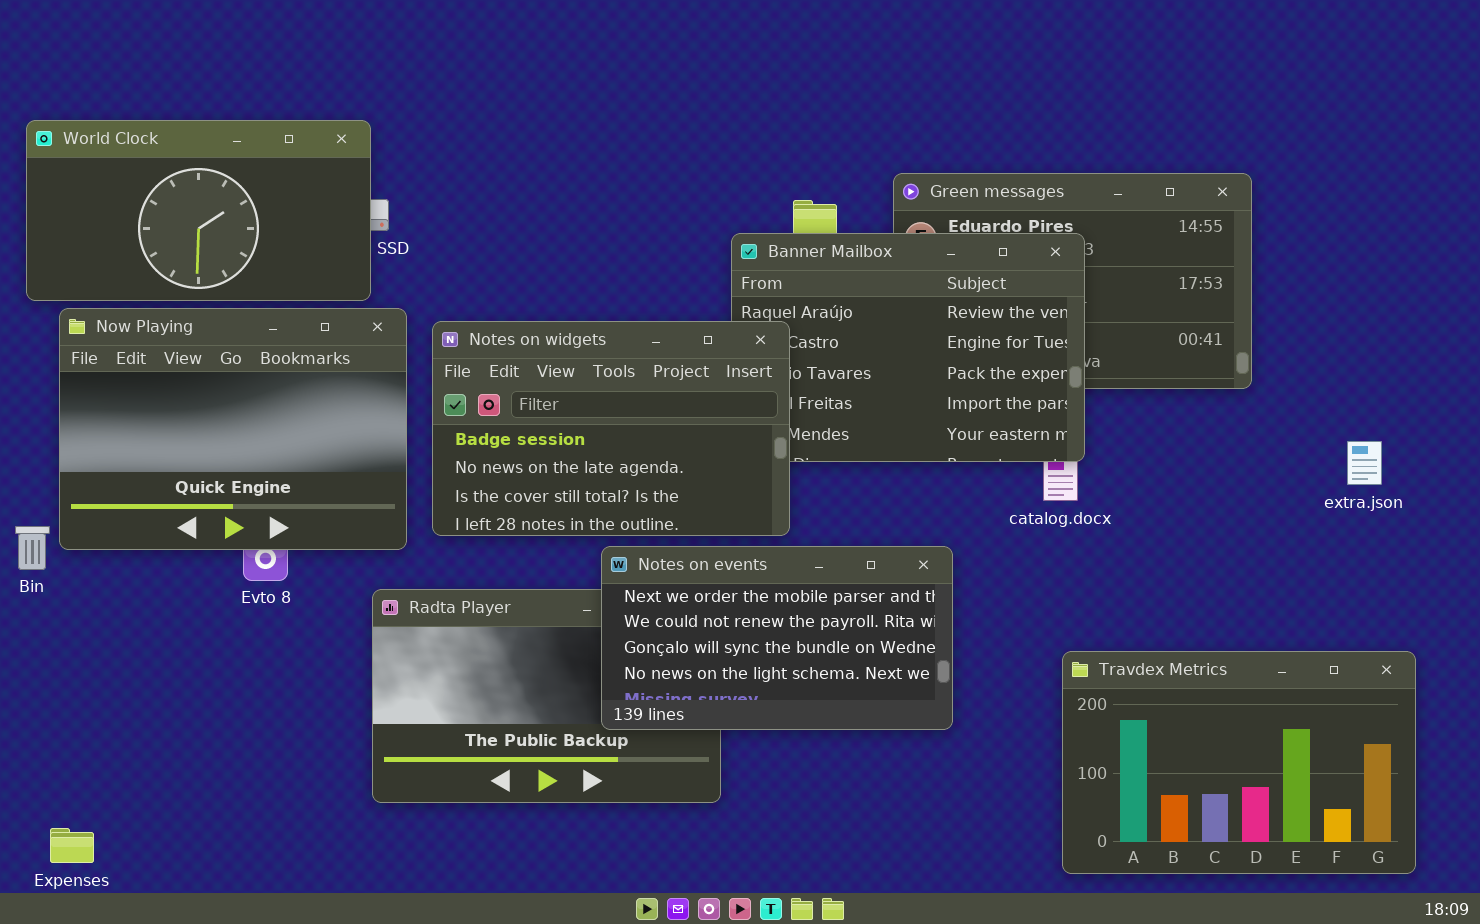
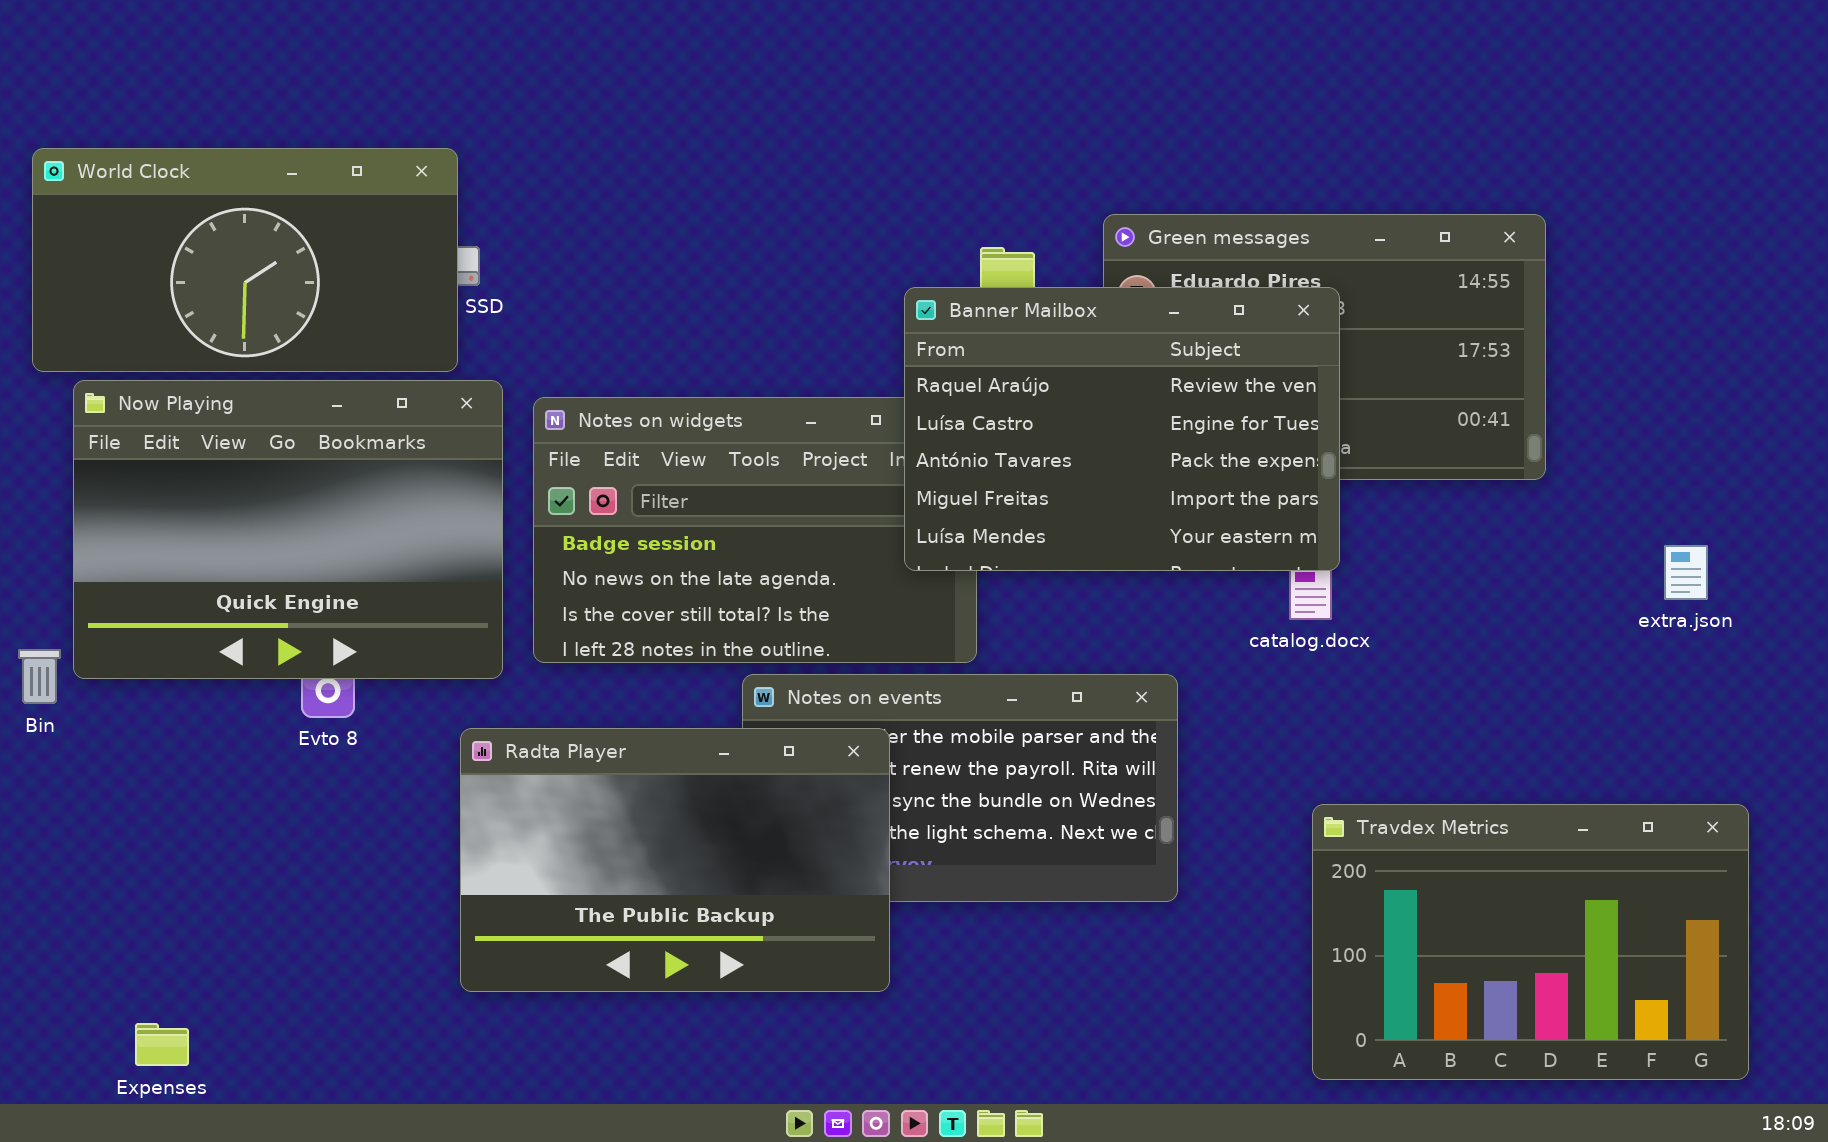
Banner Mailbox: [731,233,1085,462] -> [904,287,1340,571], raised
Radta Player: [372,589,721,803] -> [460,728,890,992], raised
Expenses: [50,828,94,863] -> [135,1023,189,1066], moved

